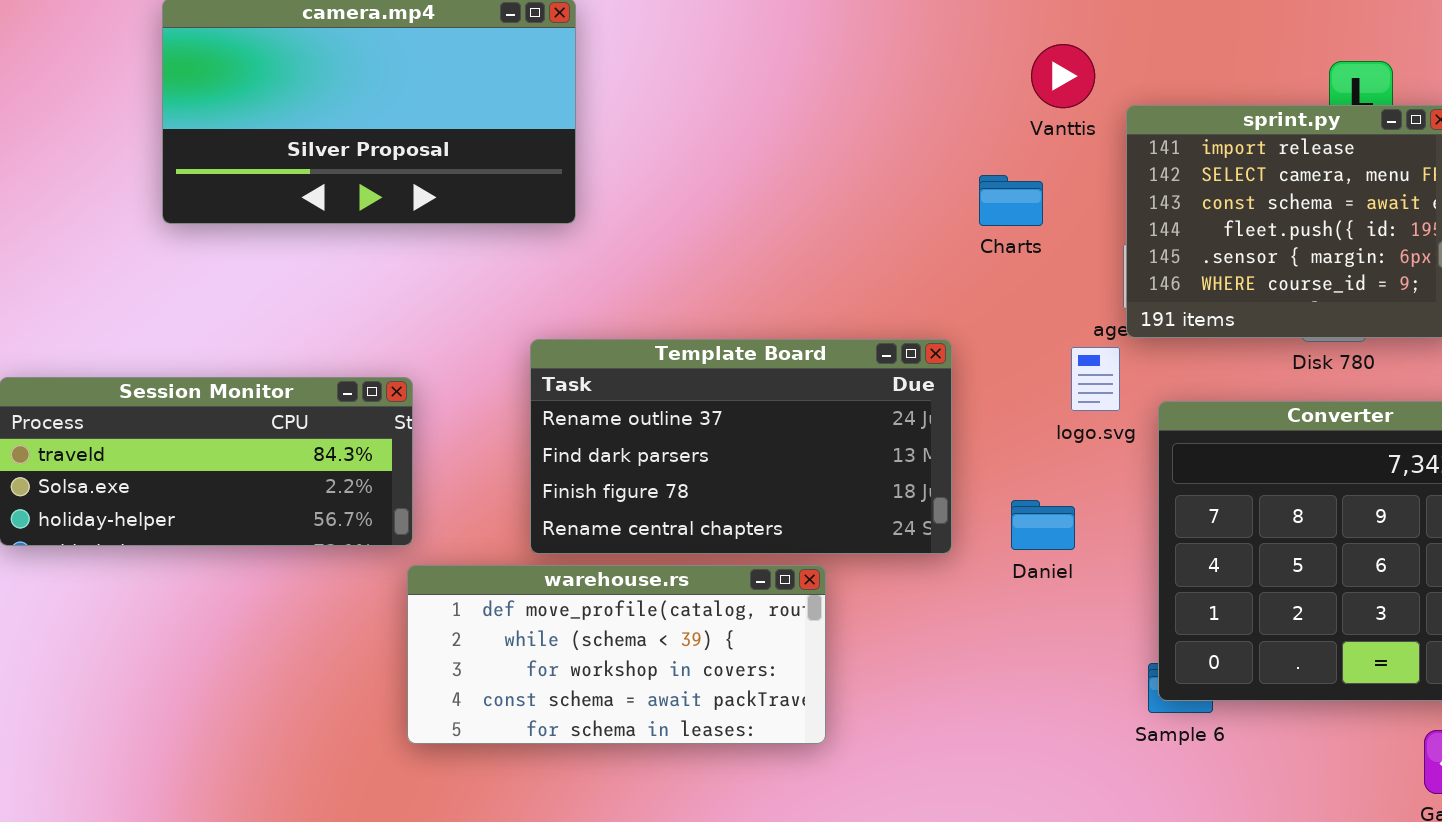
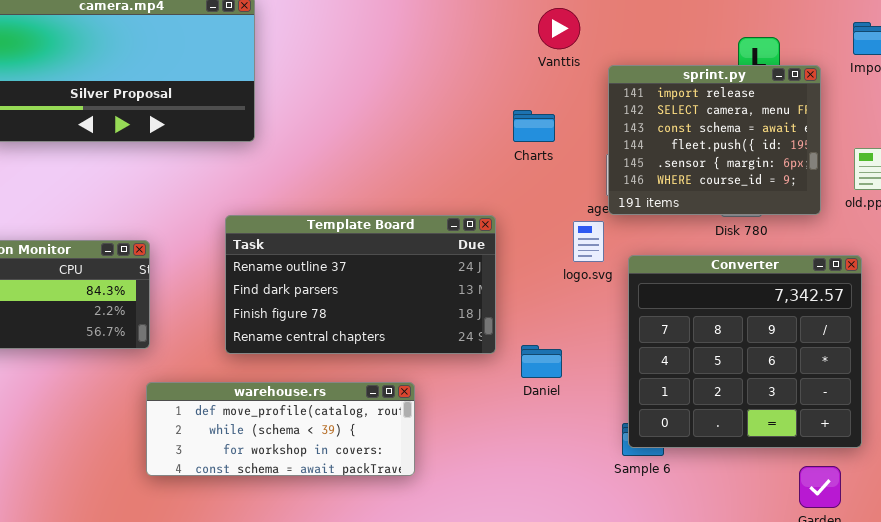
Vanttis: [1031,44,1095,108] -> [538,8,580,49], moved
Daniel: [1011,500,1075,550] -> [521,345,562,378], moved
warehouse.rs: [407,565,826,744] -> [146,382,415,476], resized

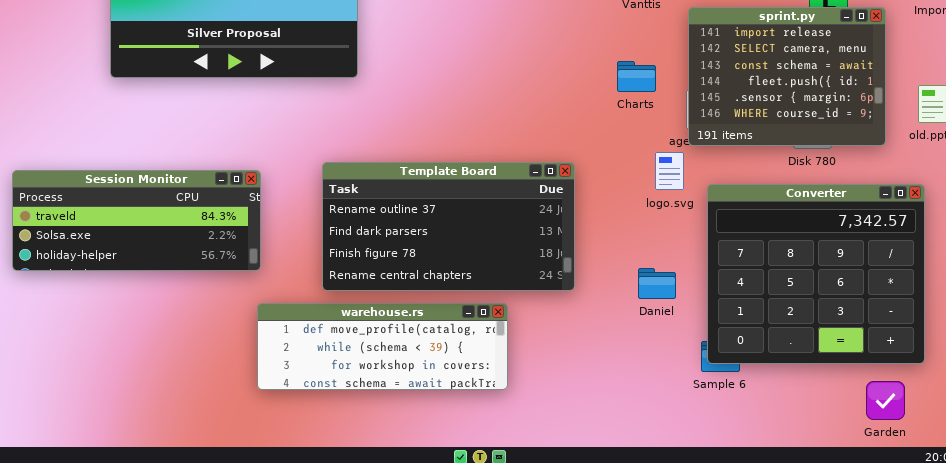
Charts: [513,110,555,142] -> [617,61,656,92], moved
Template Board: [225,215,496,354] -> [322,162,575,291], moved
Daniel: [521,345,562,378] -> [638,268,676,299], moved

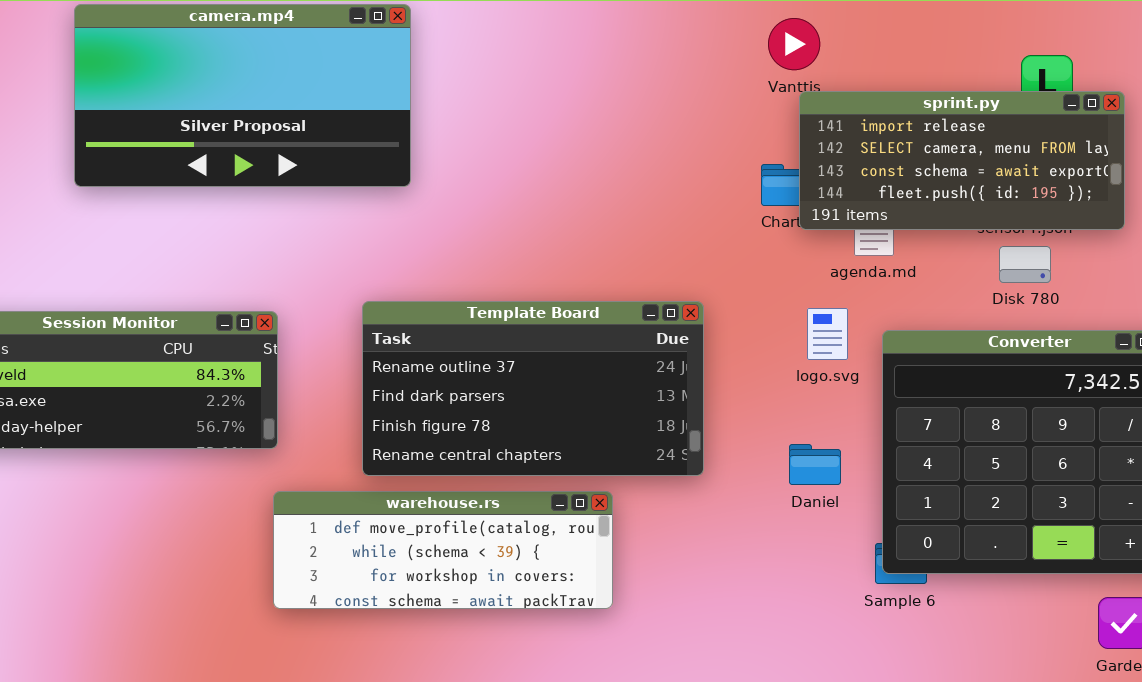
sprint.py: [688,7,886,146] -> [799,91,1125,230], resized
logo.svg: [655,152,684,190] -> [807,308,848,360], moved

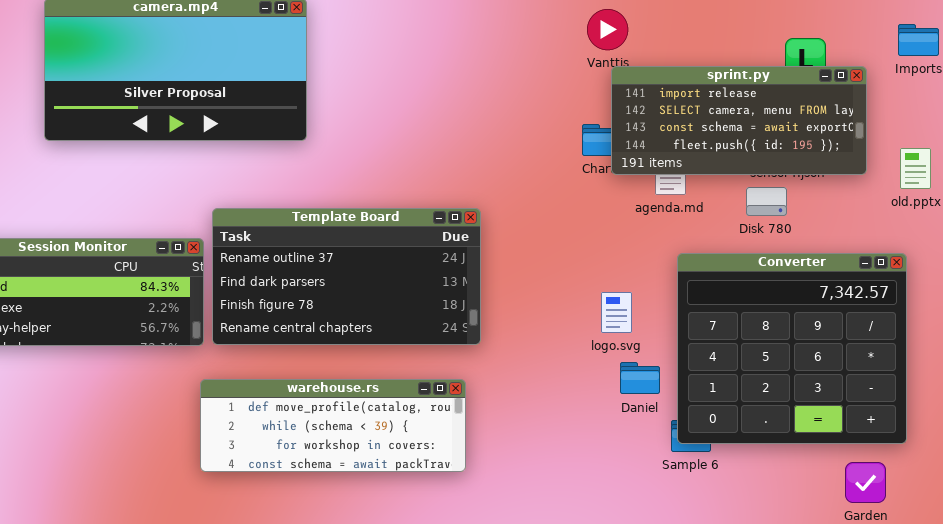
Disk 780: [999,246,1051,283] -> [746,187,787,216], moved
Template Board: [362,301,704,476] -> [212,208,481,345], moved
logo.svg: [807,308,848,360] -> [601,292,632,333], moved
Daniel: [789,444,841,485] -> [620,362,660,394], moved

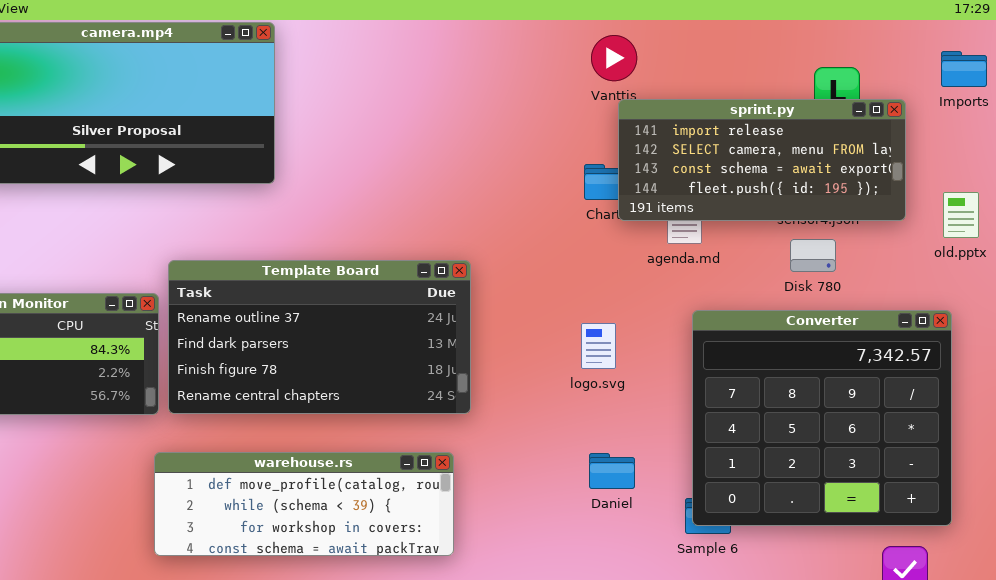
Disk 780: [746,187,787,216] -> [790,239,836,272], moved
logo.svg: [601,292,632,333] -> [581,323,616,369], moved
Daniel: [620,362,660,394] -> [589,453,635,489], moved

